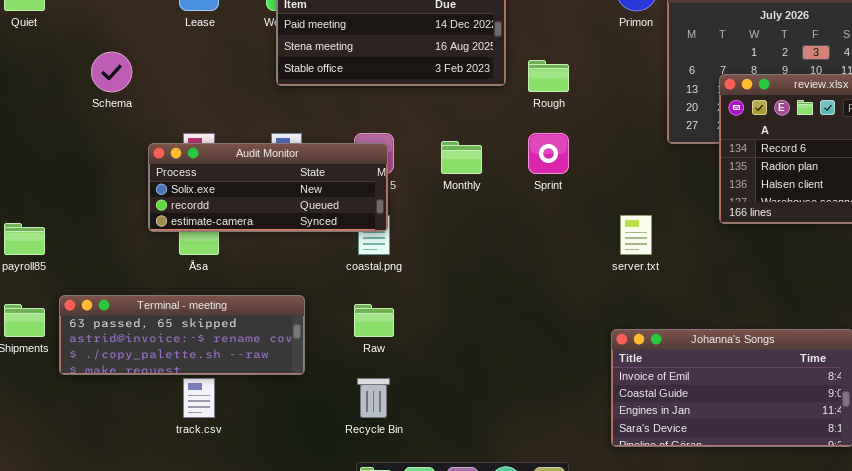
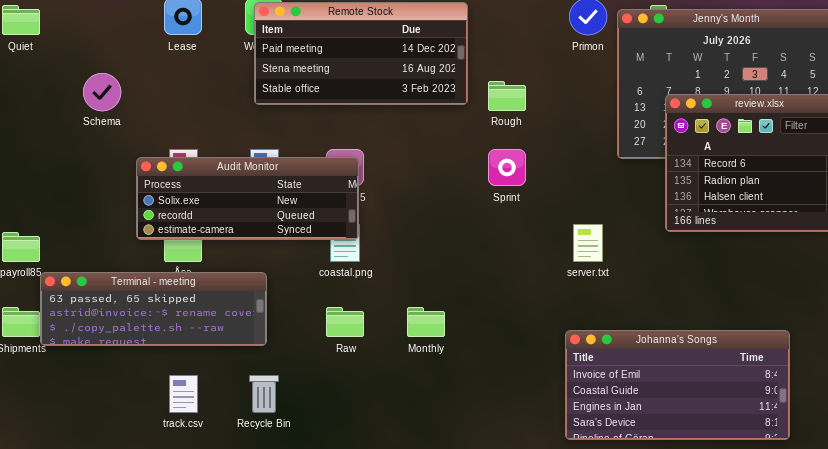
Monthly: [441,141,482,174] -> [407,307,445,337], moved
Terminal - meeting: [59,295,305,375] -> [40,272,267,346], moved
Recycle Bin: [357,378,390,418] -> [249,375,279,413], moved

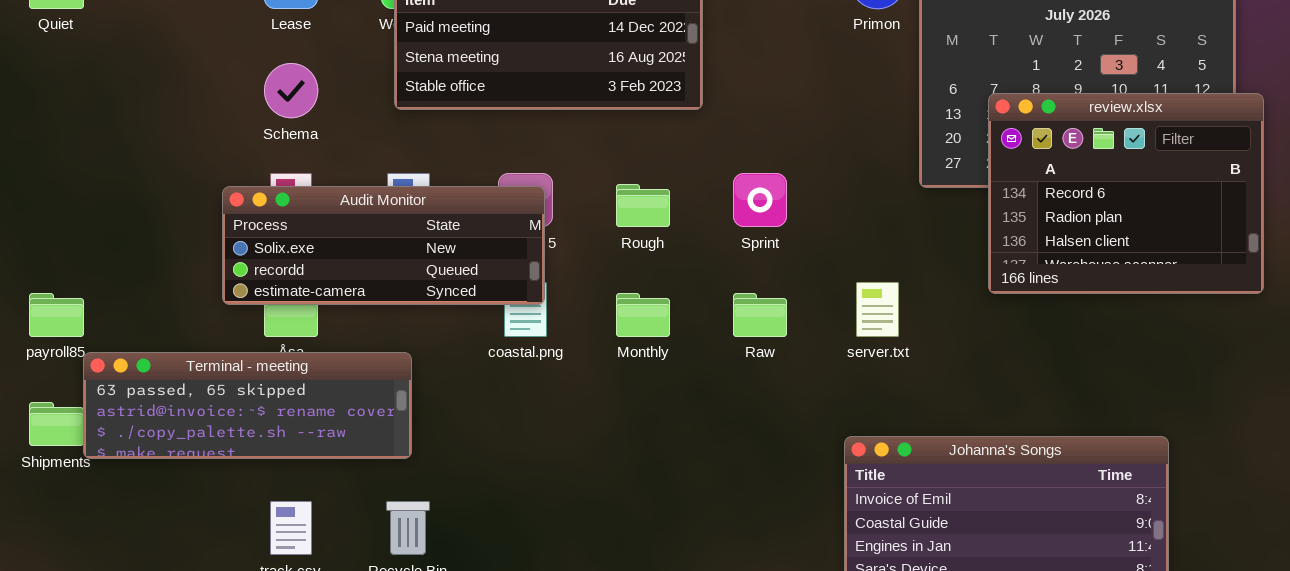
Schema: [83,73,121,111] -> [264,63,318,118], moved
Rough: [488,81,526,111] -> [616,184,670,227], moved
Raw: [326,307,364,337] -> [733,293,787,337], moved
Monthly: [407,307,445,337] -> [616,293,670,337], moved

